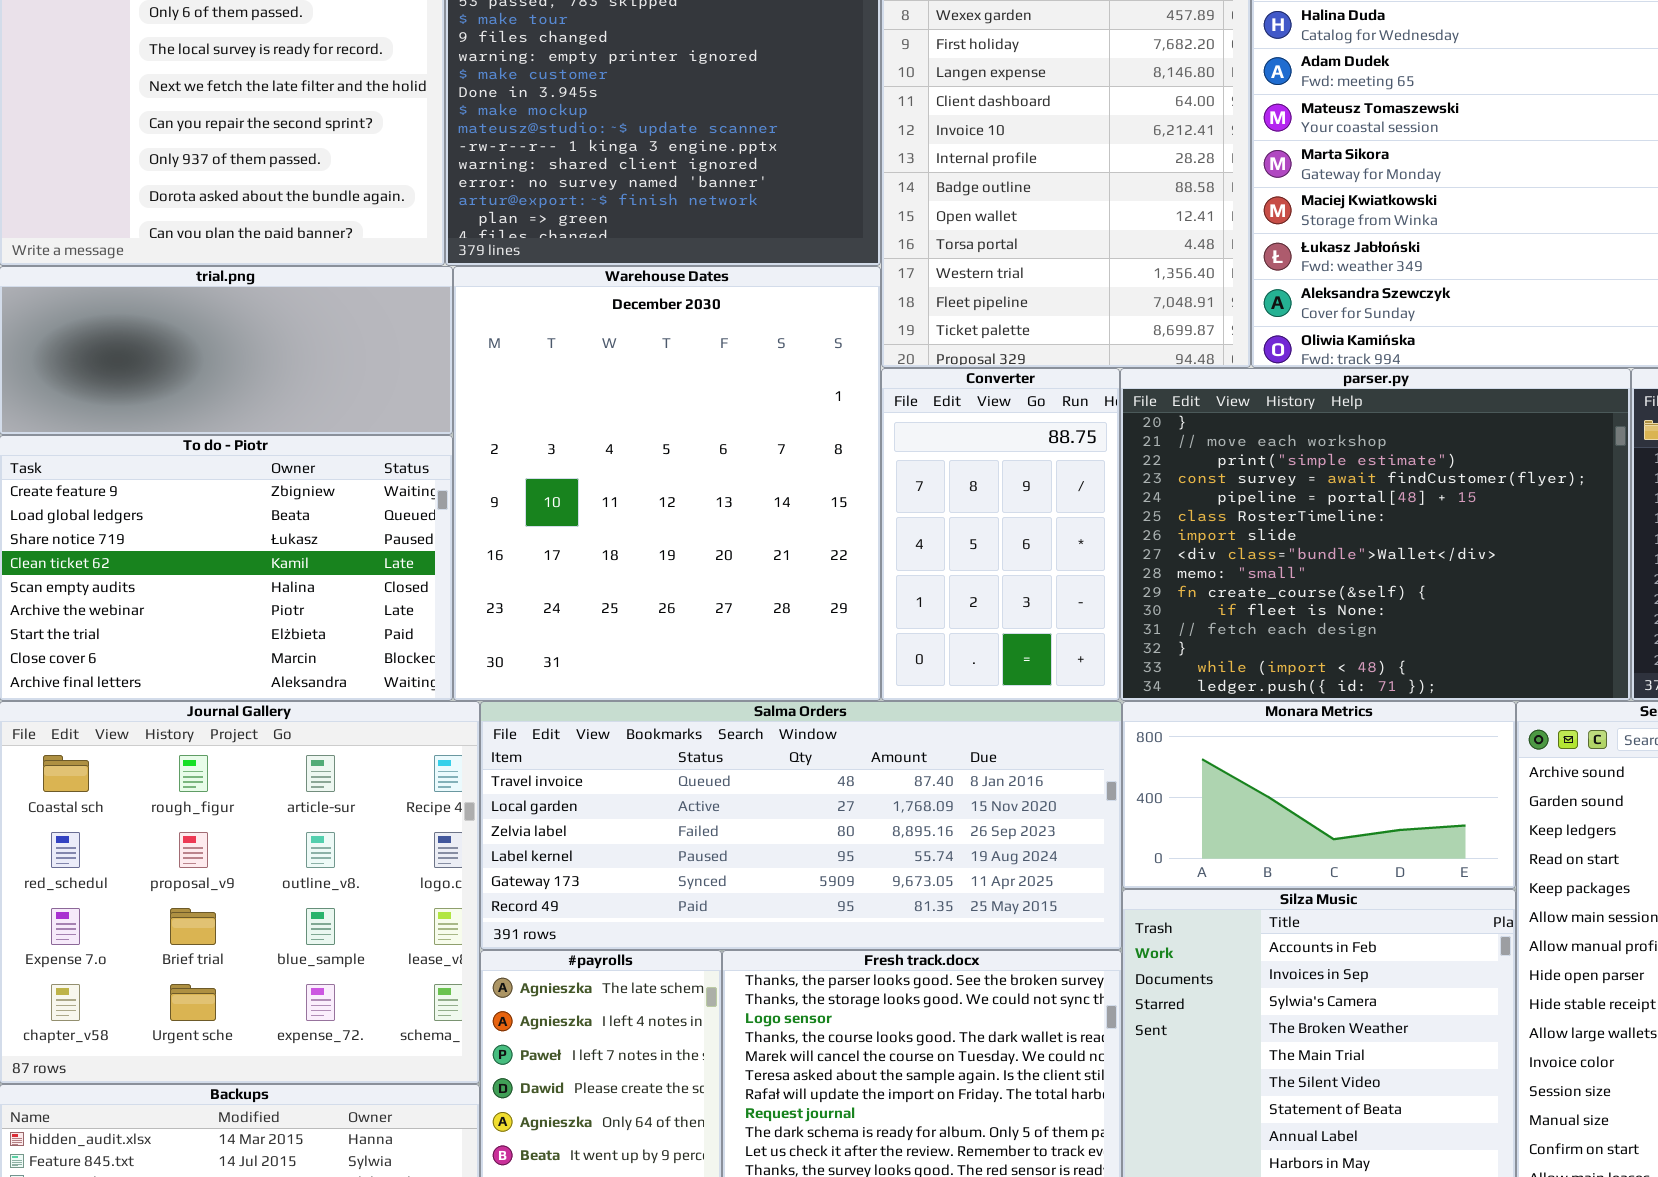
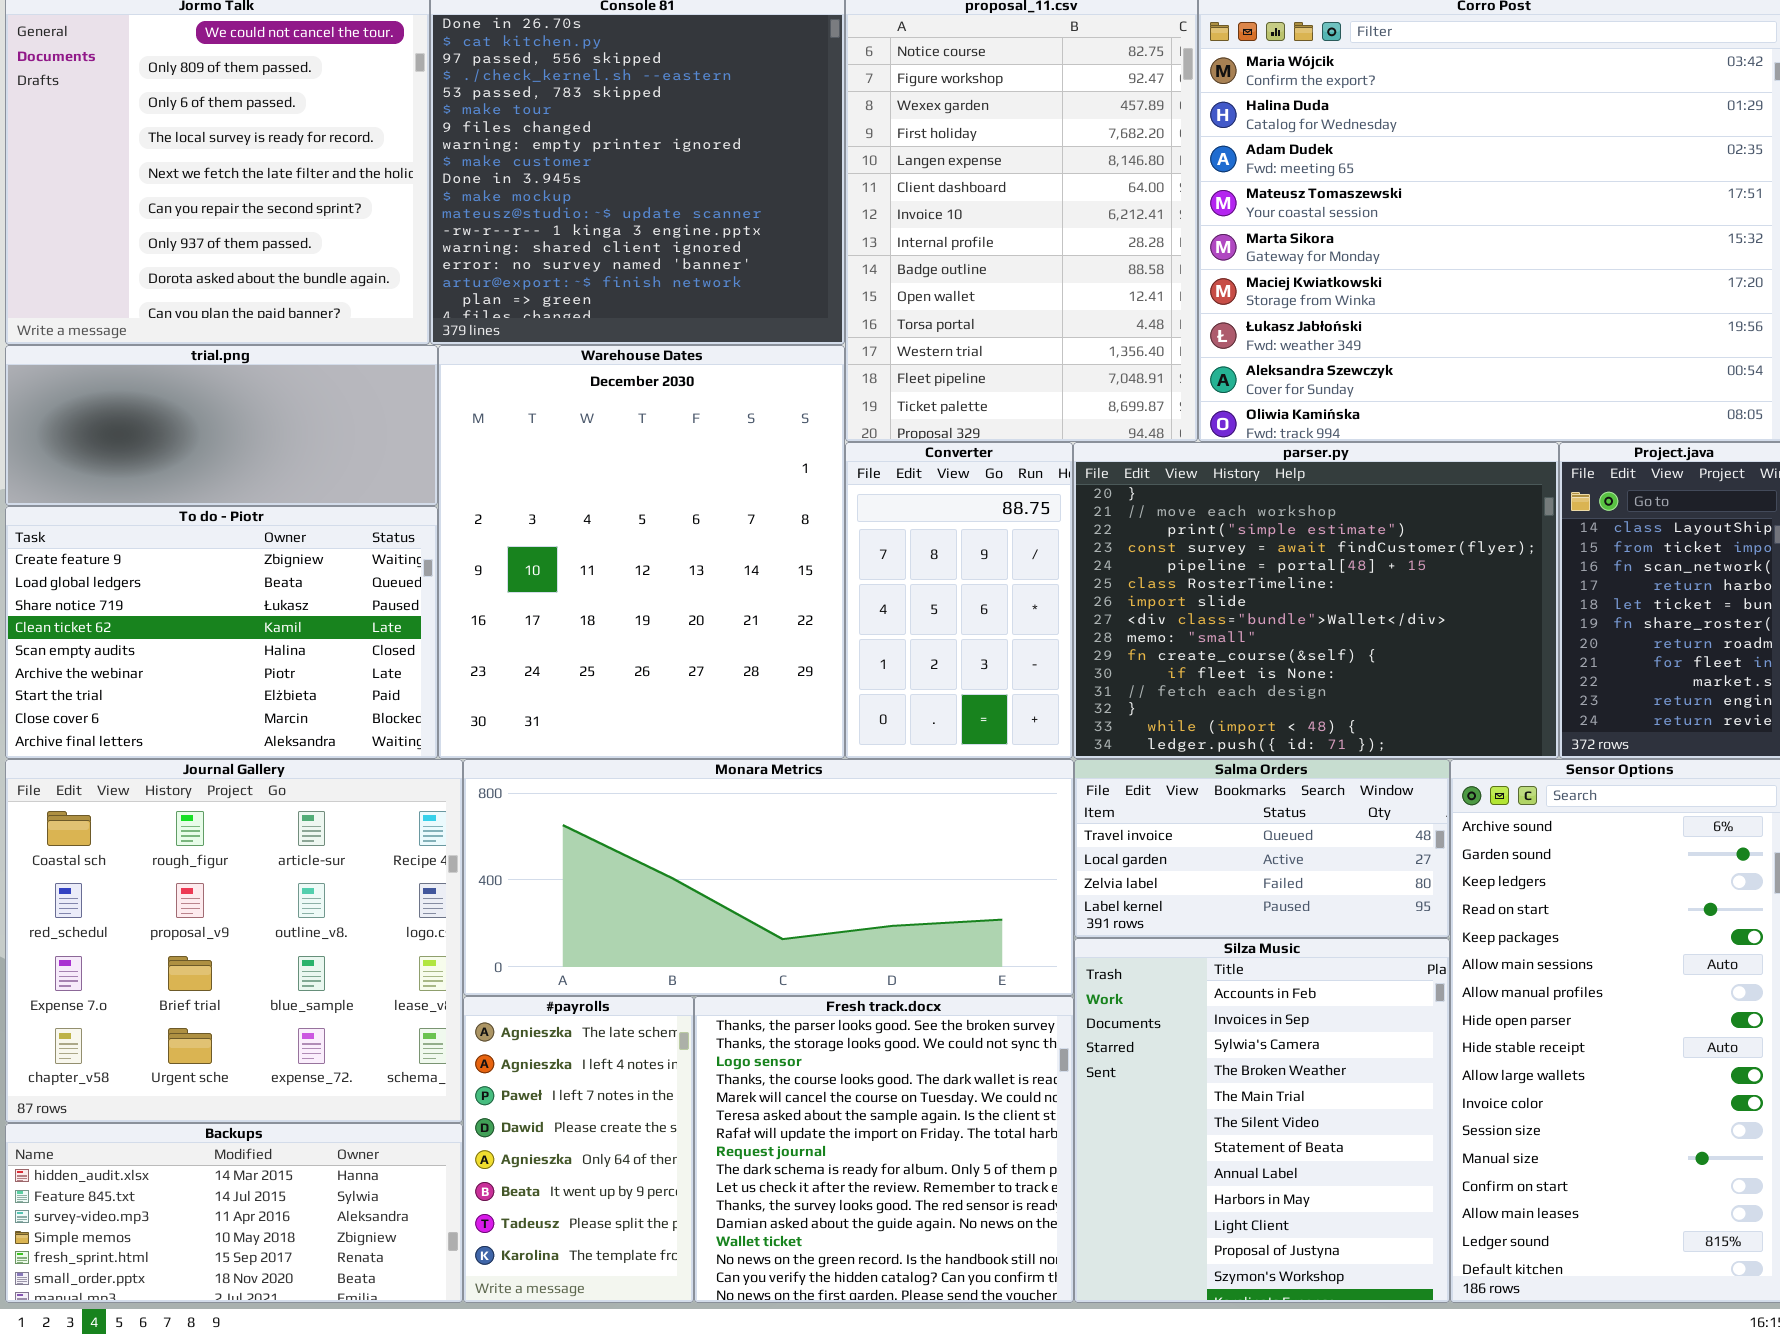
Salma Orders: [480,701,1122,950] -> [1074,759,1450,938], moved, resized
Monara Metrics: [1122,701,1516,889] -> [463,759,1074,996], moved, resized

